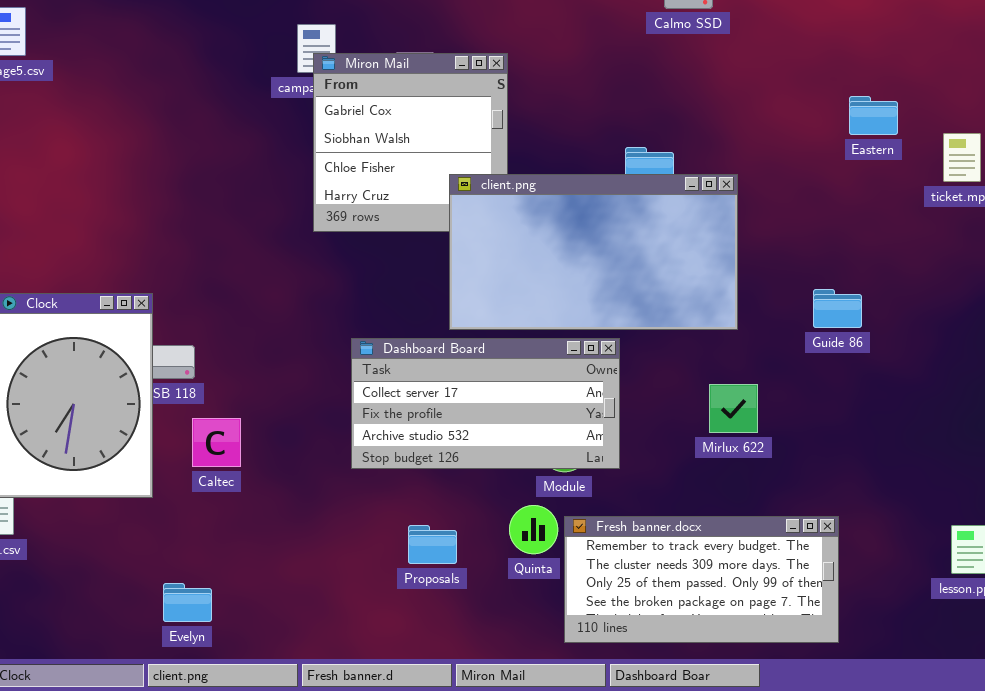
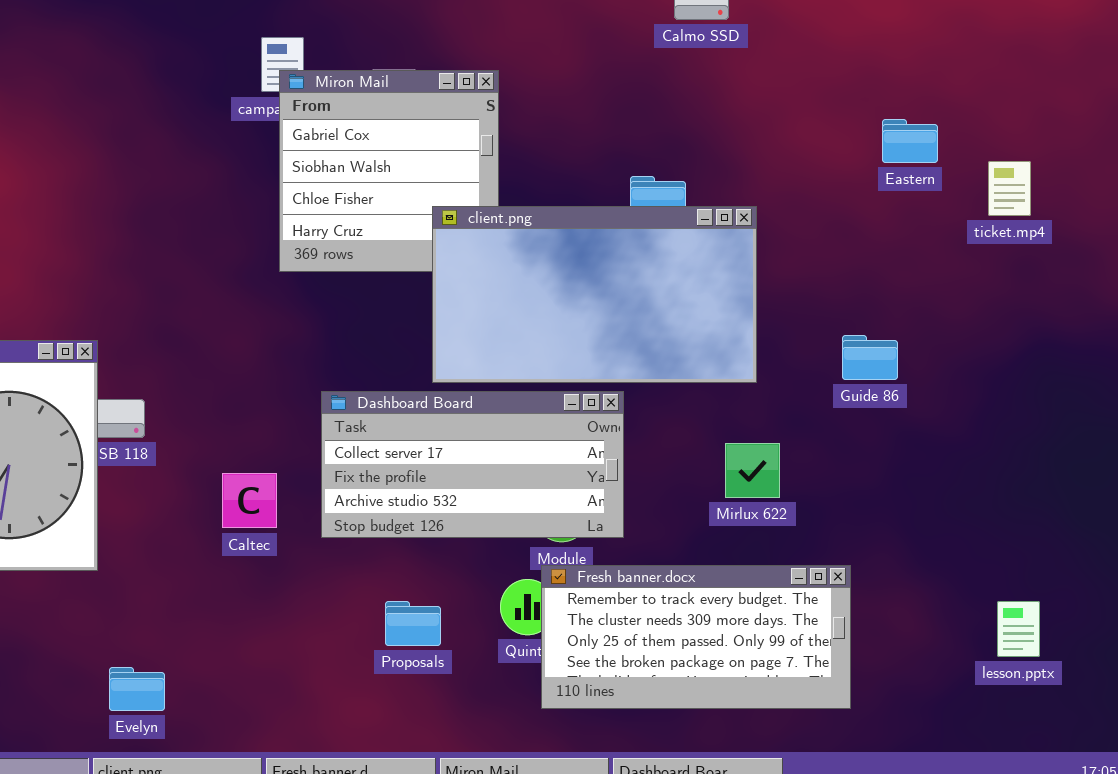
Caltec: [192,418,241,467] -> [222,473,277,528], moved
Fresh banner.docx: [564,516,839,643] -> [541,565,851,709], moved

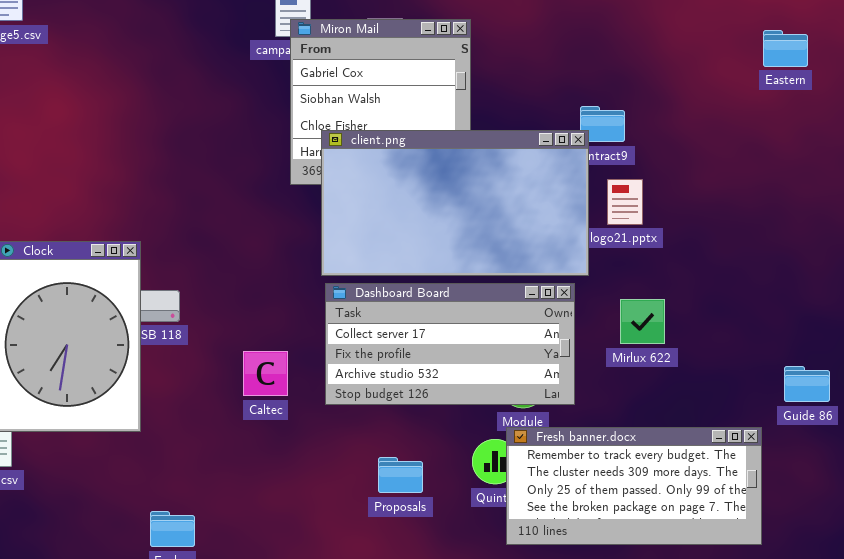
Eastern: [882,119,938,163] -> [763,30,808,67], moved
client.png: [432,206,757,383] -> [321,130,589,276], moved
Guide 86: [842,335,898,380] -> [784,366,830,402], moved
Mirlux 622: [725,443,780,498] -> [620,299,665,344], moved

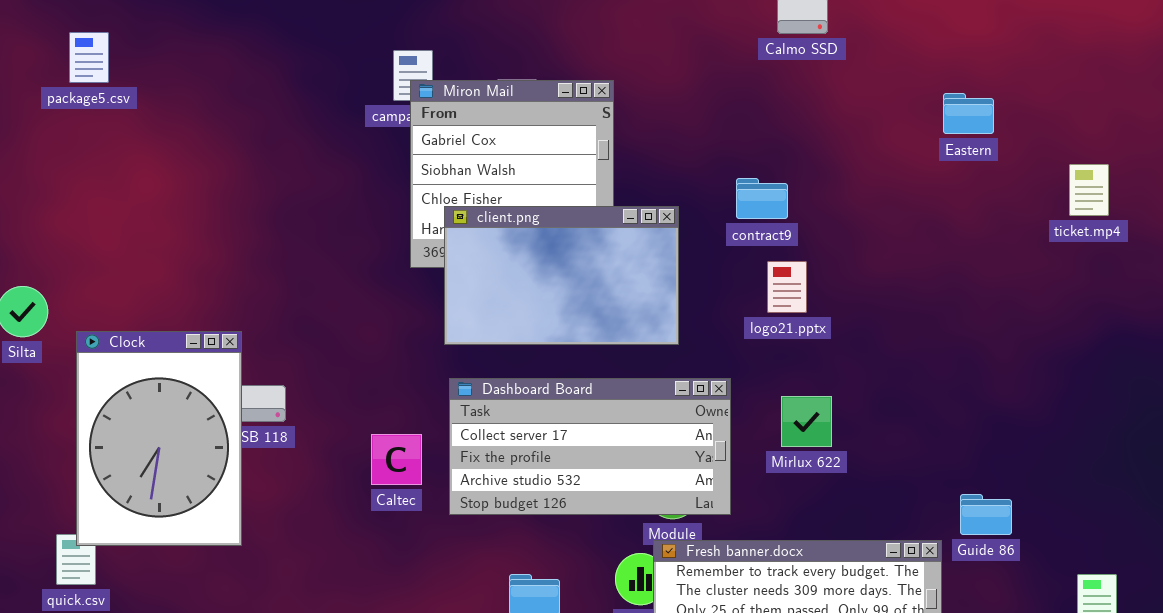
client.png: [321,130,589,276] -> [444,206,679,345], resized
Caltec: [243,351,288,396] -> [371,434,422,485], moved
Guide 86: [784,366,830,402] -> [960,494,1012,535], moved

